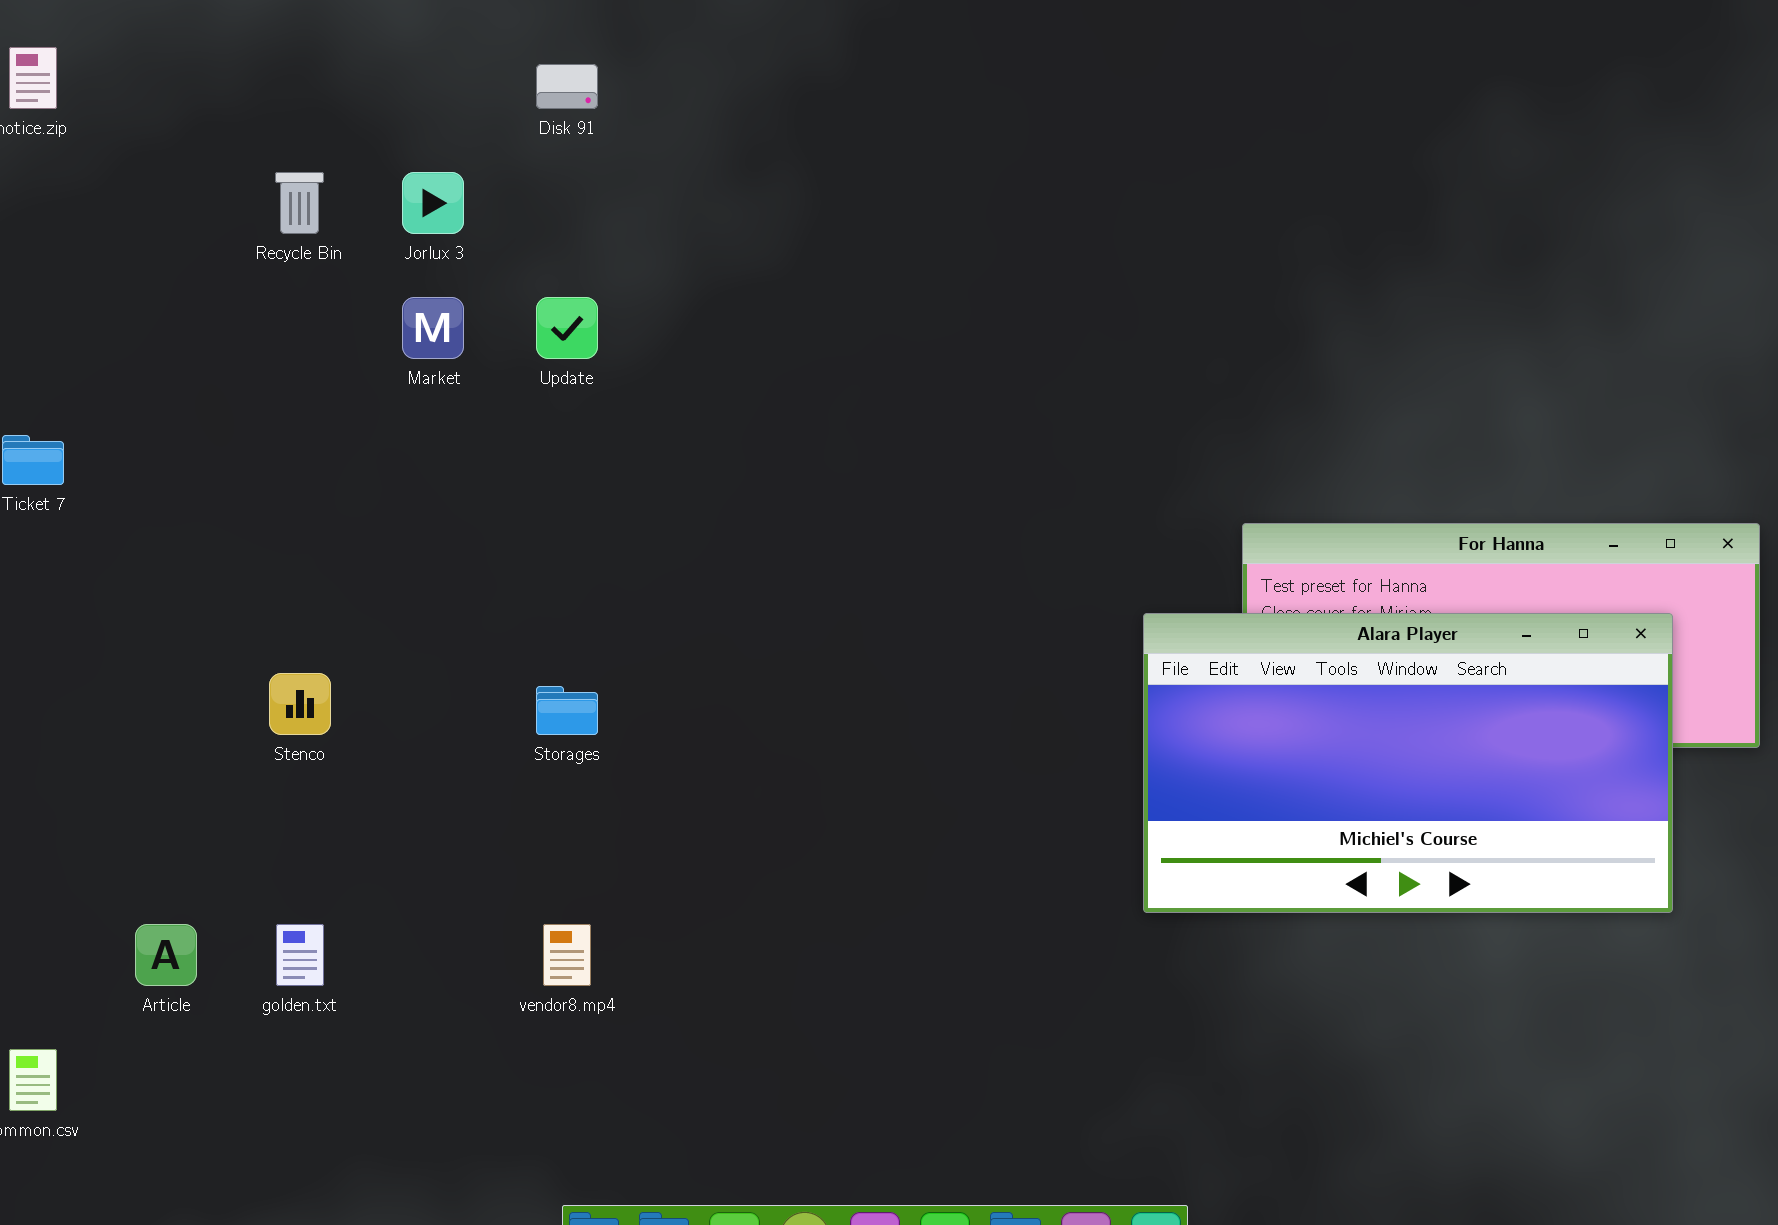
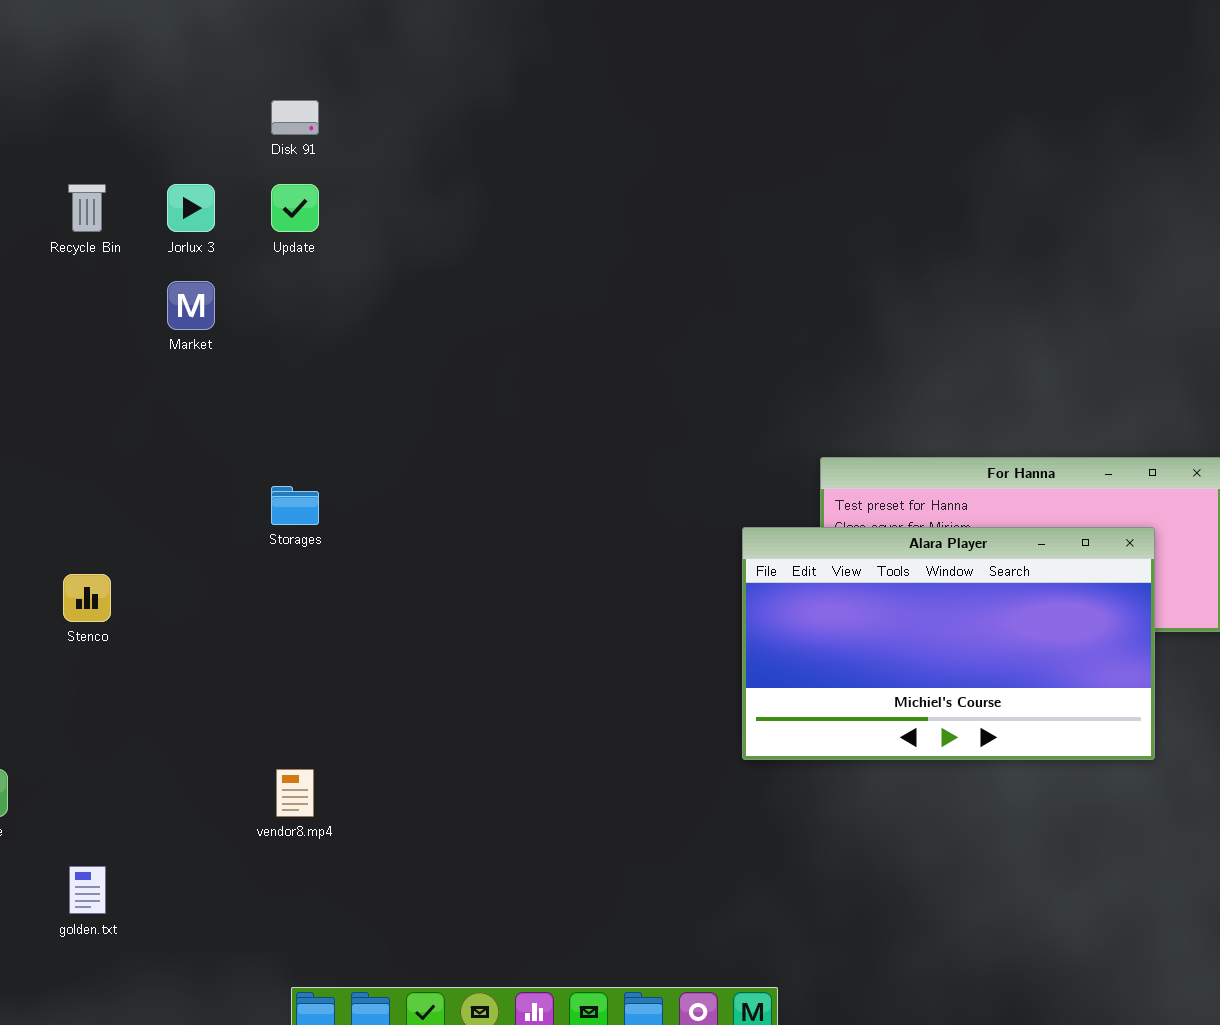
Update: [536,297,598,359] -> [271,184,319,232], moved
Storages: [536,686,598,735] -> [271,486,319,525], moved
golden.txt: [276,924,324,986] -> [69,866,106,914], moved

